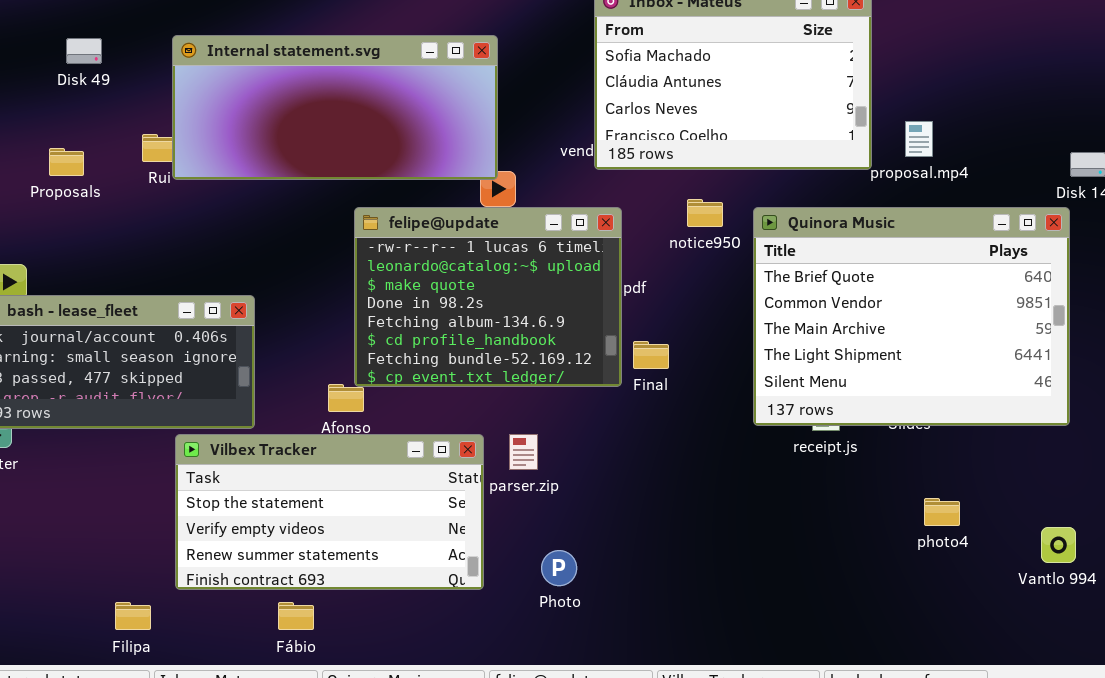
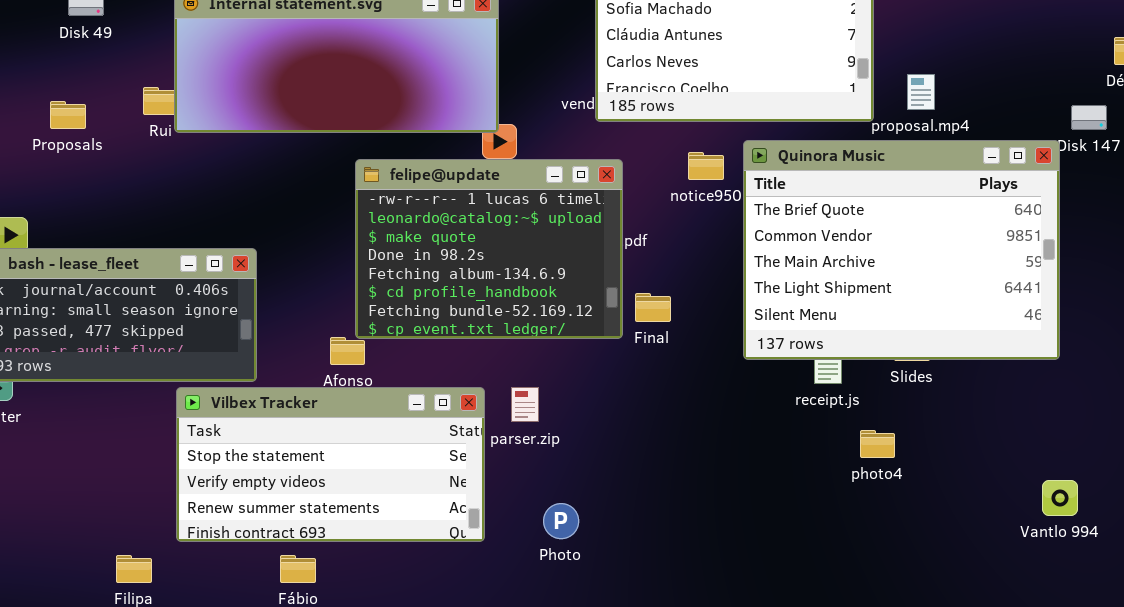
Quinora Music: [753,207,1070,426] -> [743,140,1060,360], moved
photo4: [924,498,960,526] -> [860,430,895,458], moved

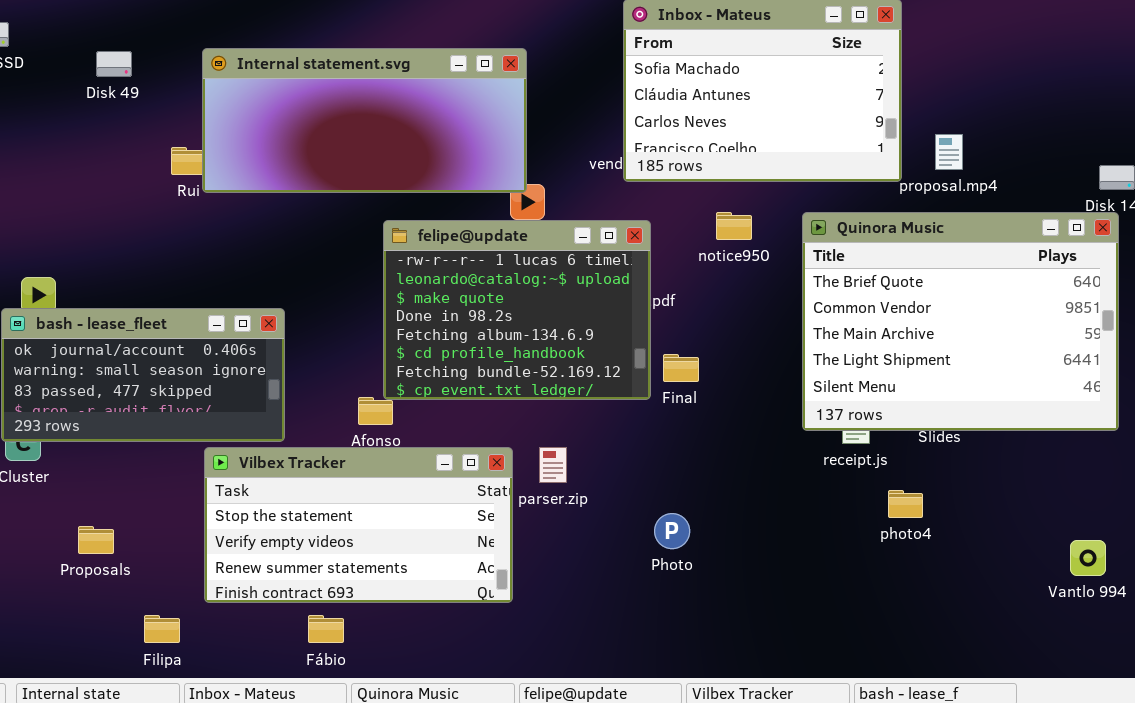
Proposals: [50,101,86,129] -> [78,526,114,554], moved
Quinora Music: [743,140,1060,360] -> [802,212,1119,431], moved
Photo: [543,503,579,539] -> [654,513,690,549], moved

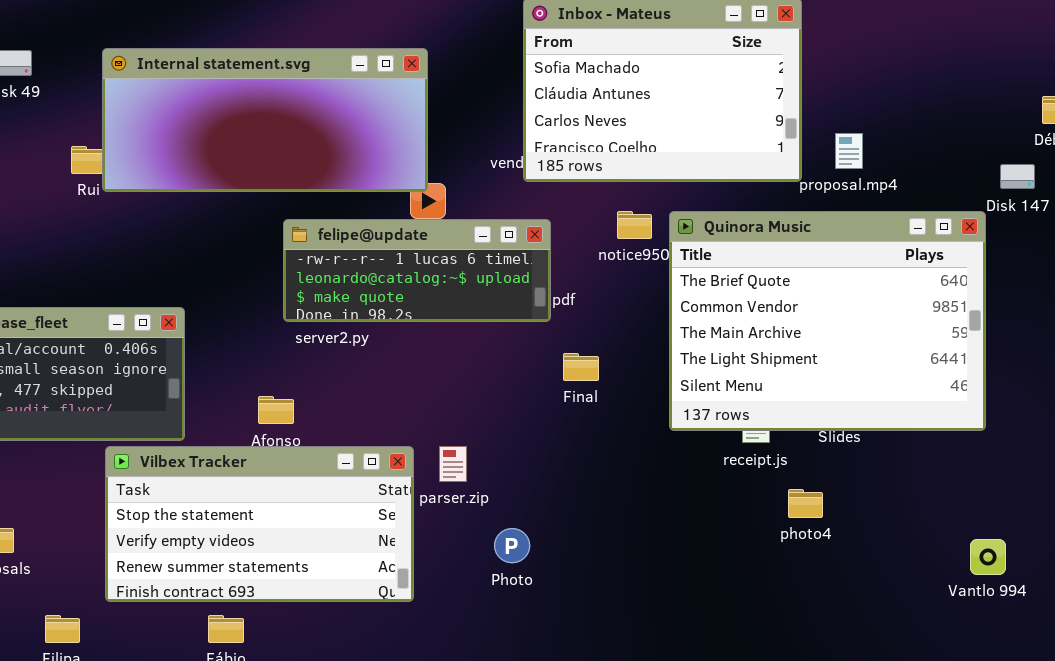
Quinora Music: [802,212,1119,431] -> [669,211,986,431], moved
felipe@update: [383,220,651,400] -> [283,219,551,322], resized
Photo: [654,513,690,549] -> [494,528,530,563], moved

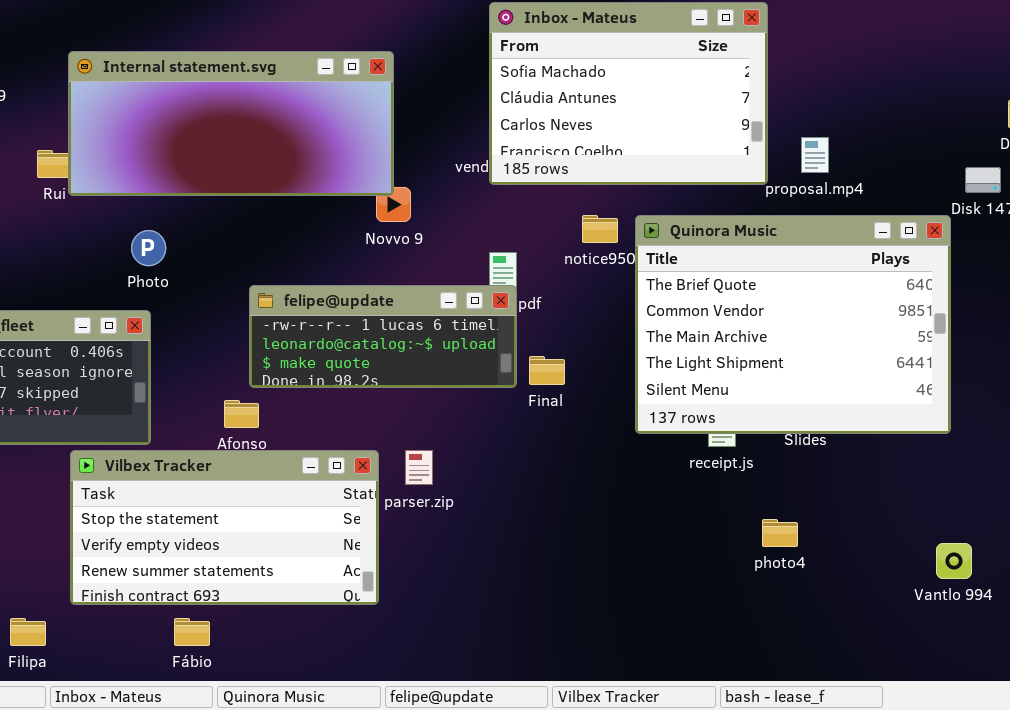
felipe@update: [283,219,551,322] -> [249,285,517,388], moved
photo4: [788,489,823,518] -> [762,519,798,547], moved
Photo: [494,528,530,563] -> [131,230,166,266], moved

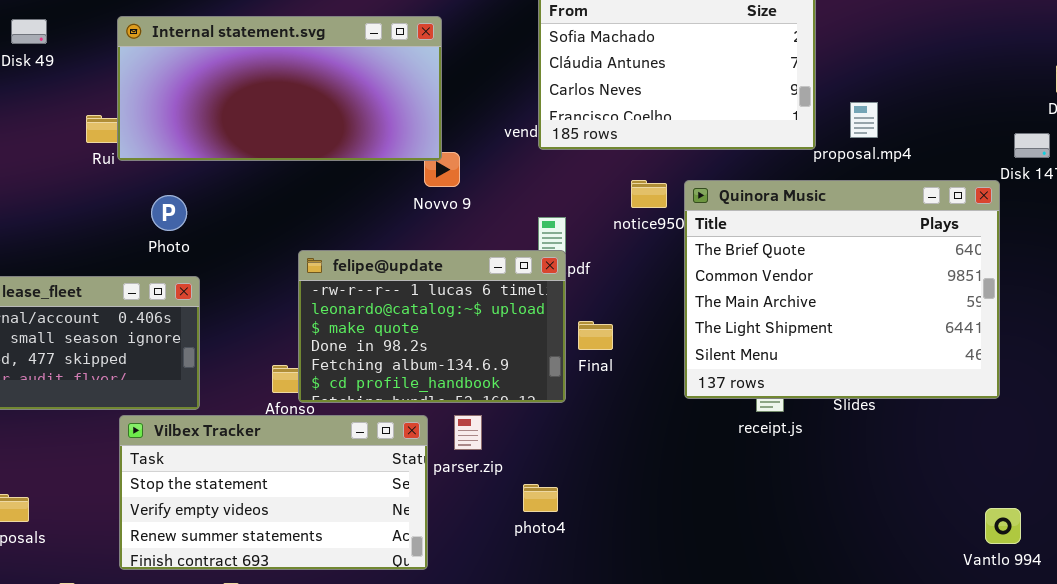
Photo: [131,230,166,266] -> [151,195,187,231], moved
felipe@update: [249,285,517,388] -> [298,250,566,403], resized
photo4: [762,519,798,547] -> [523,484,558,512], moved

